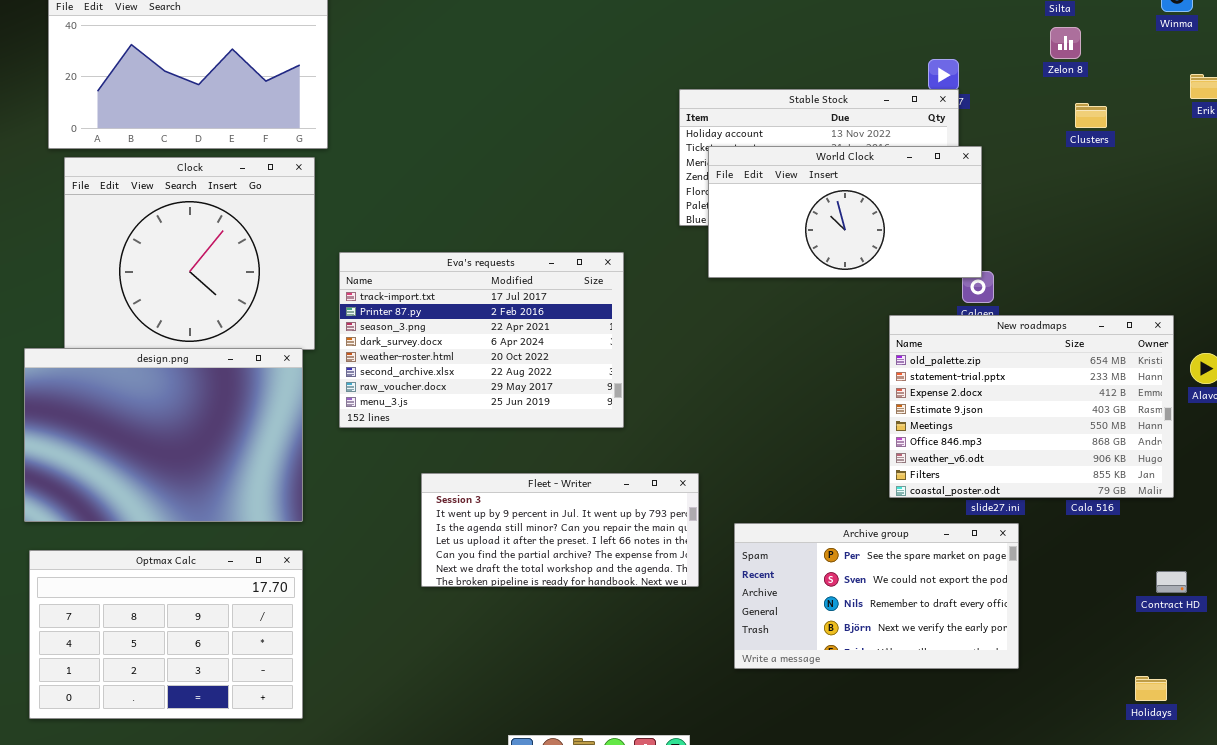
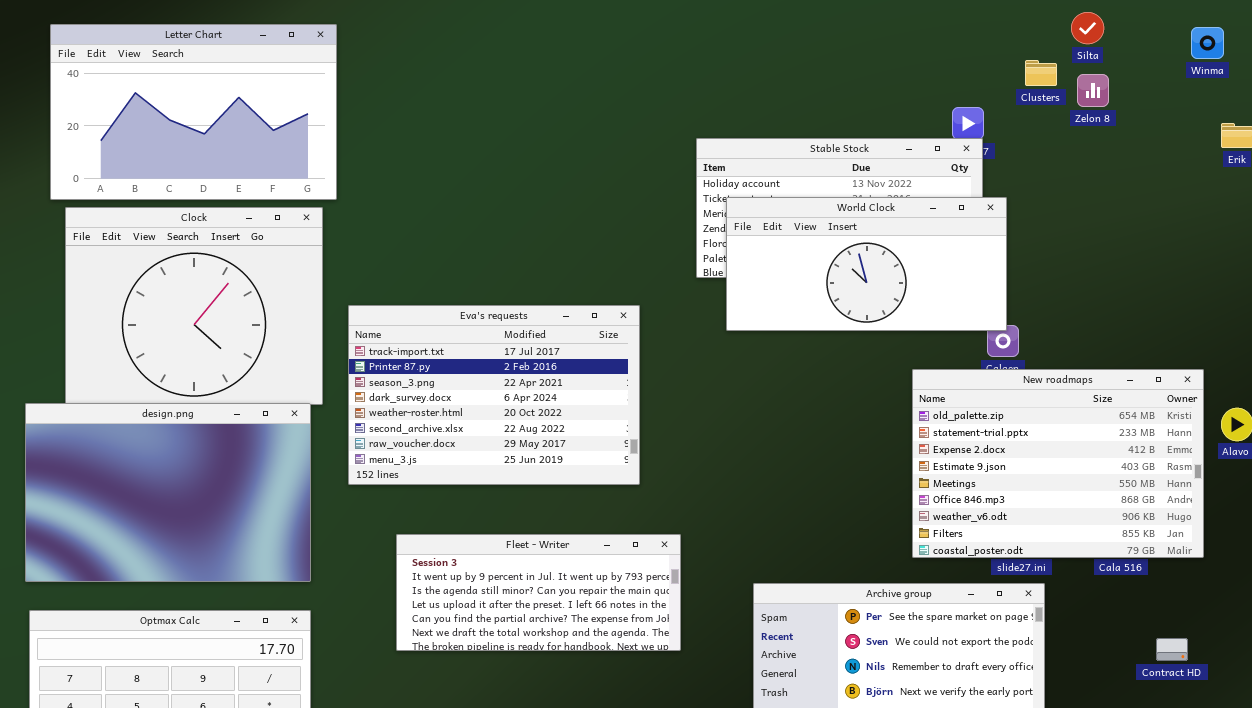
Clusters: [1075,103,1107,128] -> [1025,60,1057,86], moved
Fleet - Writer: [421,473,699,587] -> [396,534,681,651], moved
Contract HD: [1156,571,1187,593] -> [1156,638,1188,661], moved

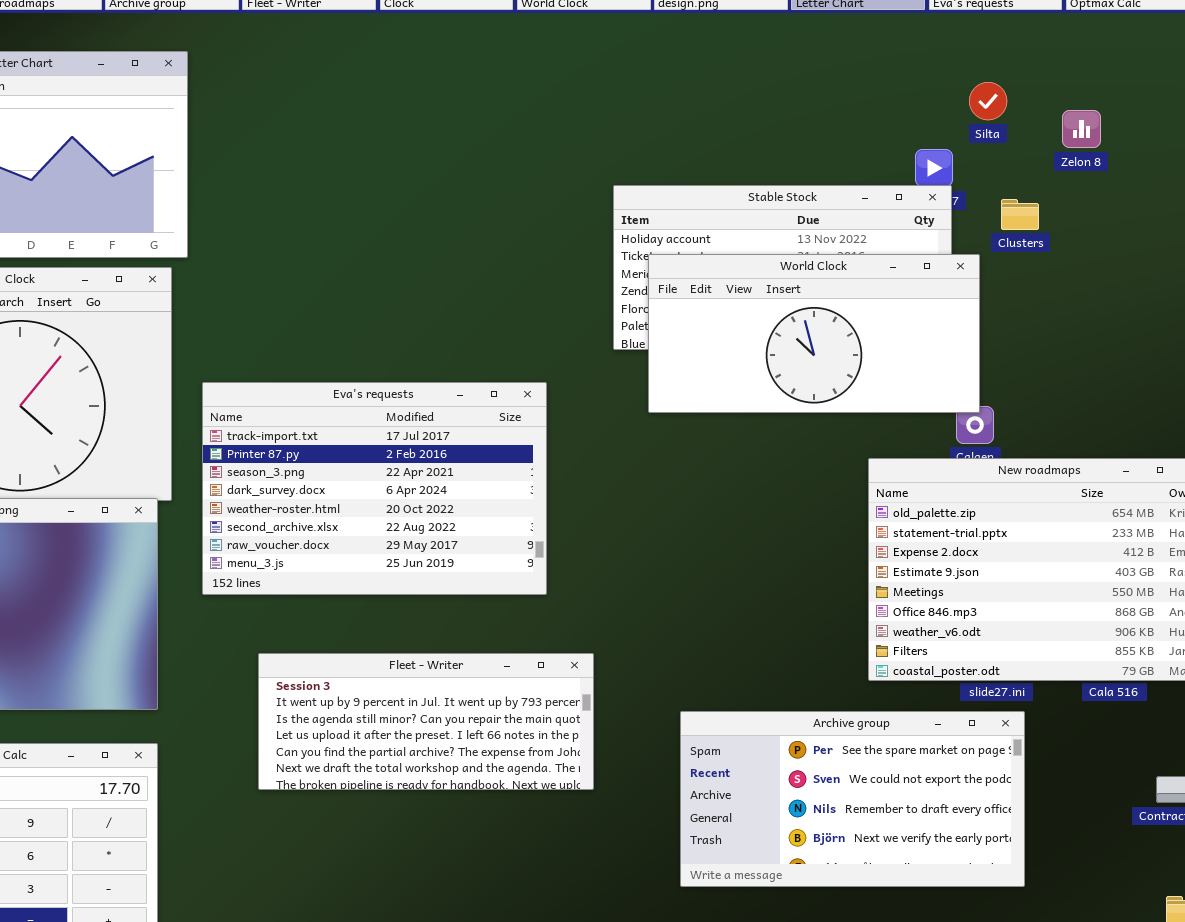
Silta: [1071,12,1104,44] -> [969,82,1007,120], moved
Clusters: [1025,60,1057,86] -> [1001,199,1039,230], moved

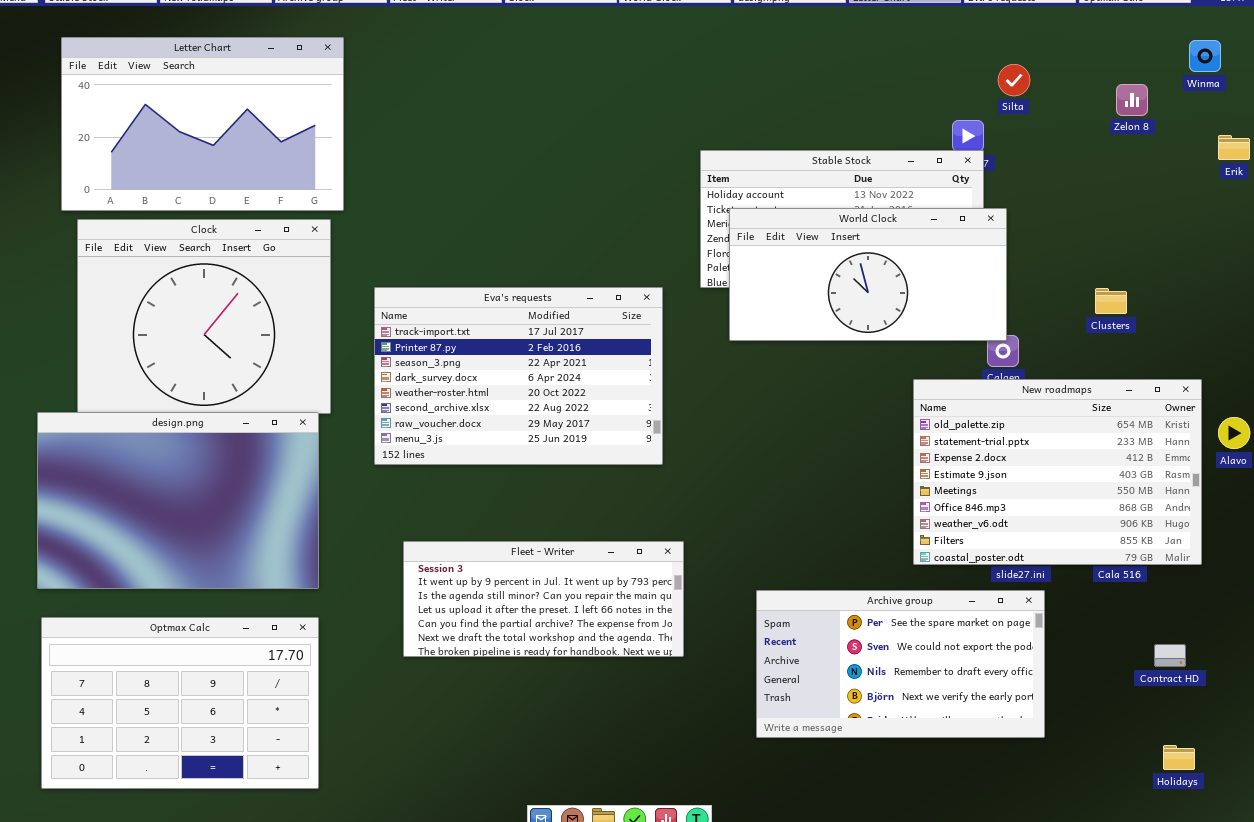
Zelon 8: [1062,110,1101,148] -> [1116,84,1148,116], moved
Clusters: [1001,199,1039,230] -> [1095,288,1127,314], moved
Eva's requests: [202,382,547,595] -> [374,287,663,465], moved

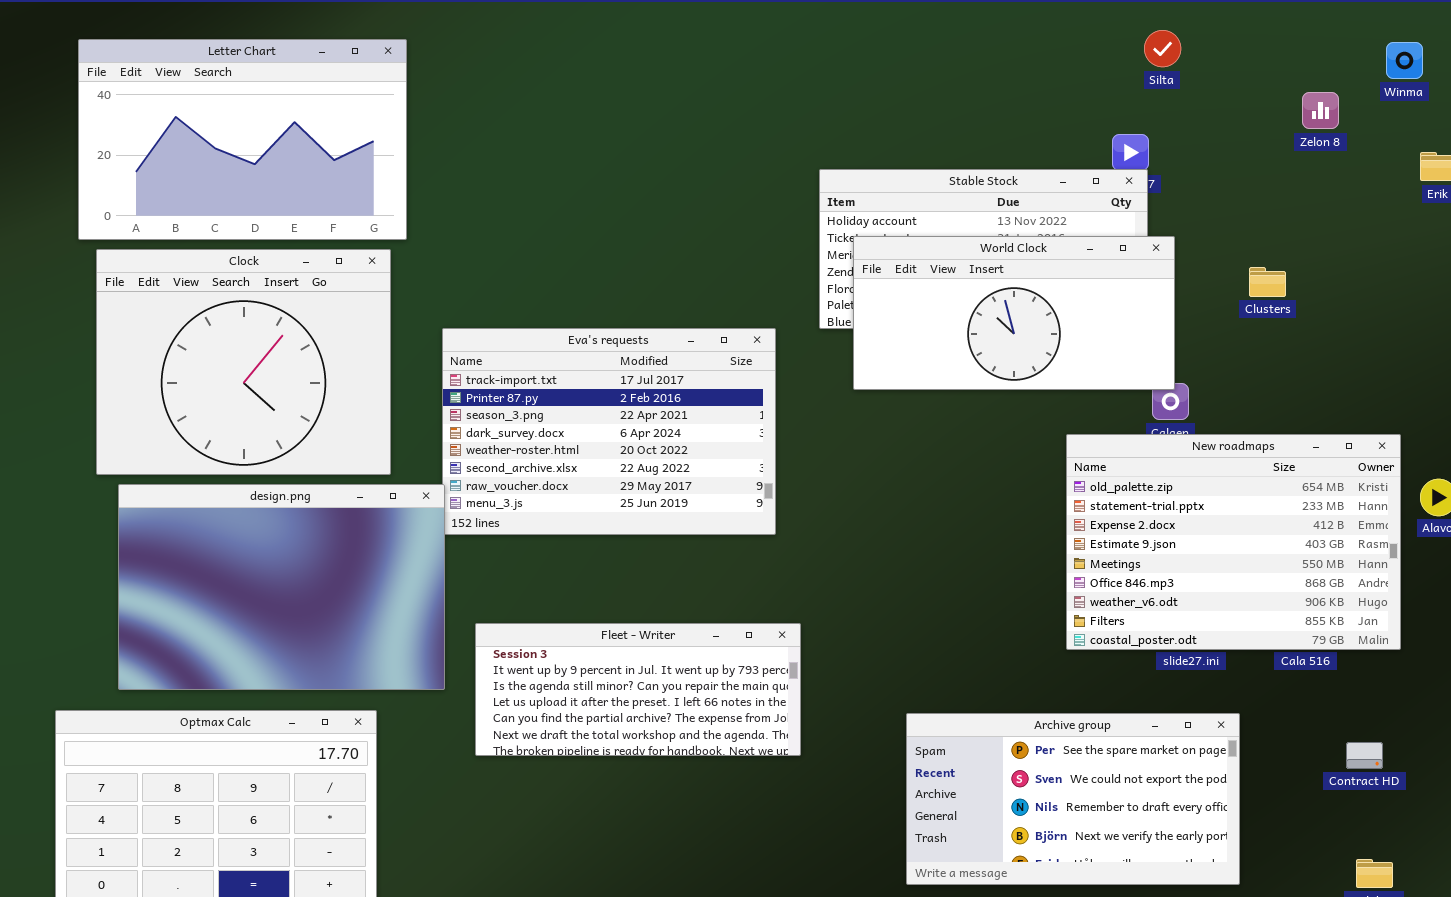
Silta: [998,64,1030,96] -> [1144,30,1181,67], moved
Clusters: [1095,288,1127,314] -> [1249,267,1286,297], moved
design.png: [37,412,319,589] -> [118,484,445,690], moved
Archive group: [756,590,1045,738] -> [906,713,1240,885], moved

